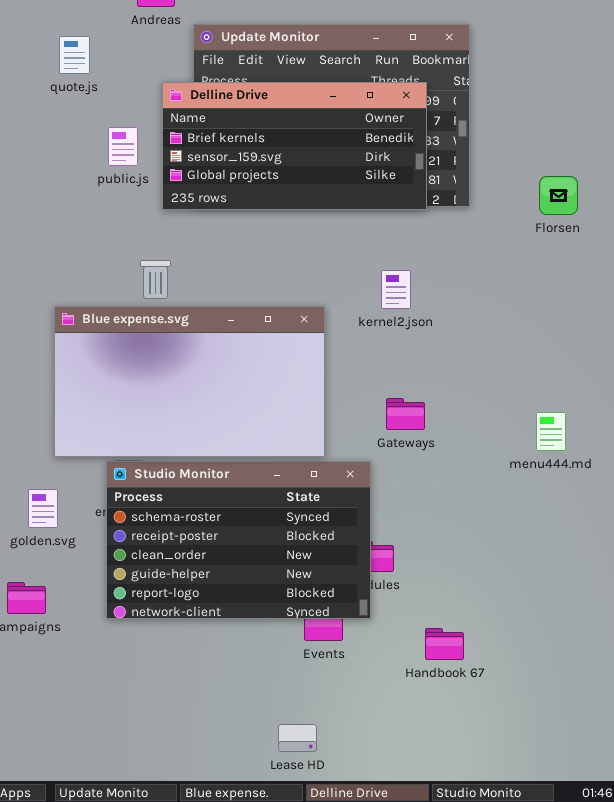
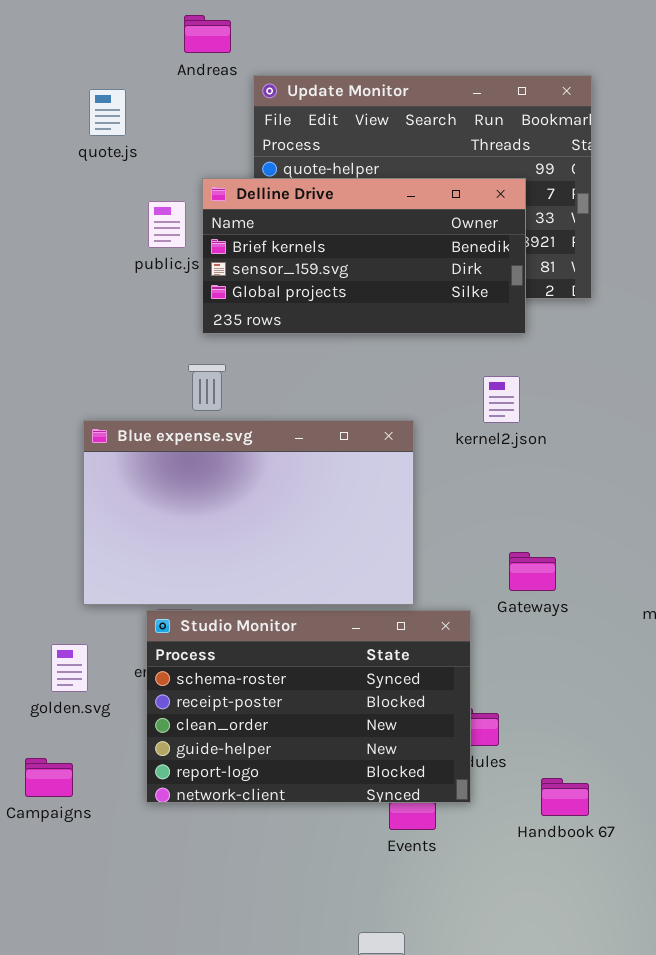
Delline Drive: [162,82,427,210] -> [202,178,526,334], moved
Gateways: [386,398,425,430] -> [509,552,556,591], moved
Handbook 67: [425,628,464,660] -> [541,778,589,816], moved

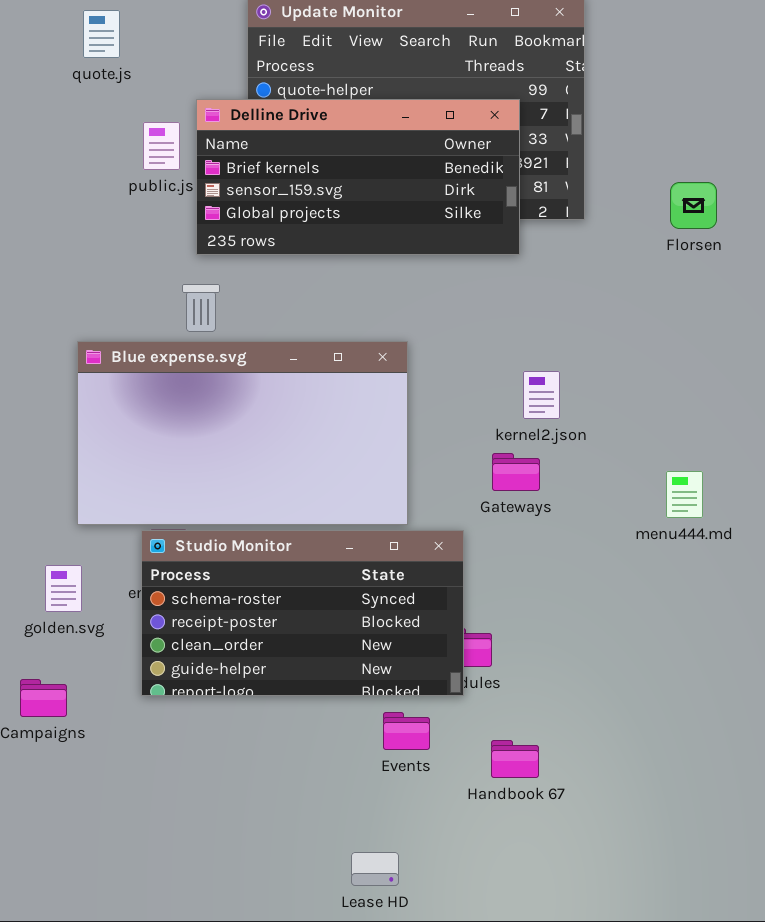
kernel2.json: [483,376,520,423] -> [523,371,560,419], moved
Gateways: [509,552,556,591] -> [492,453,540,491], moved
Studio Monitor: [146,610,471,803] -> [141,530,464,696], resized
Handbook 67: [541,778,589,816] -> [491,740,539,778], moved

